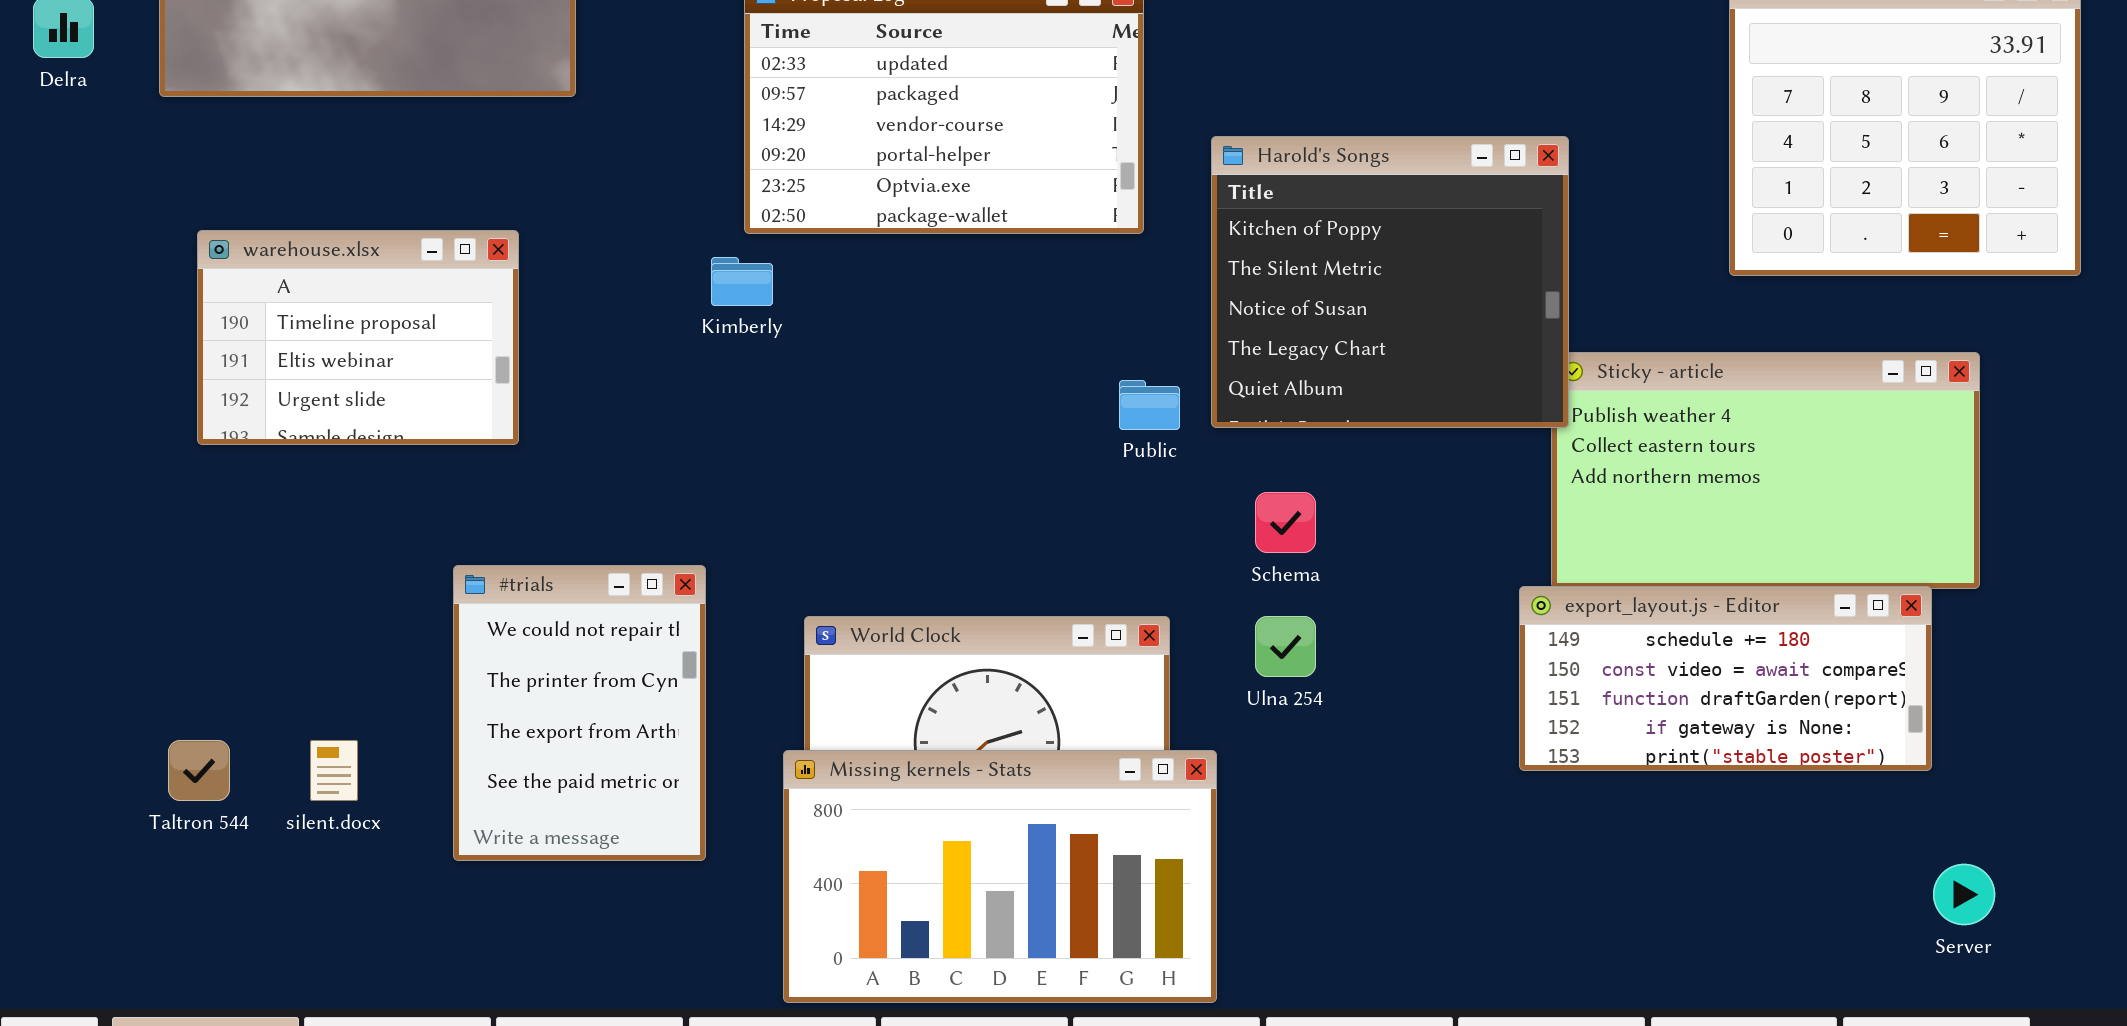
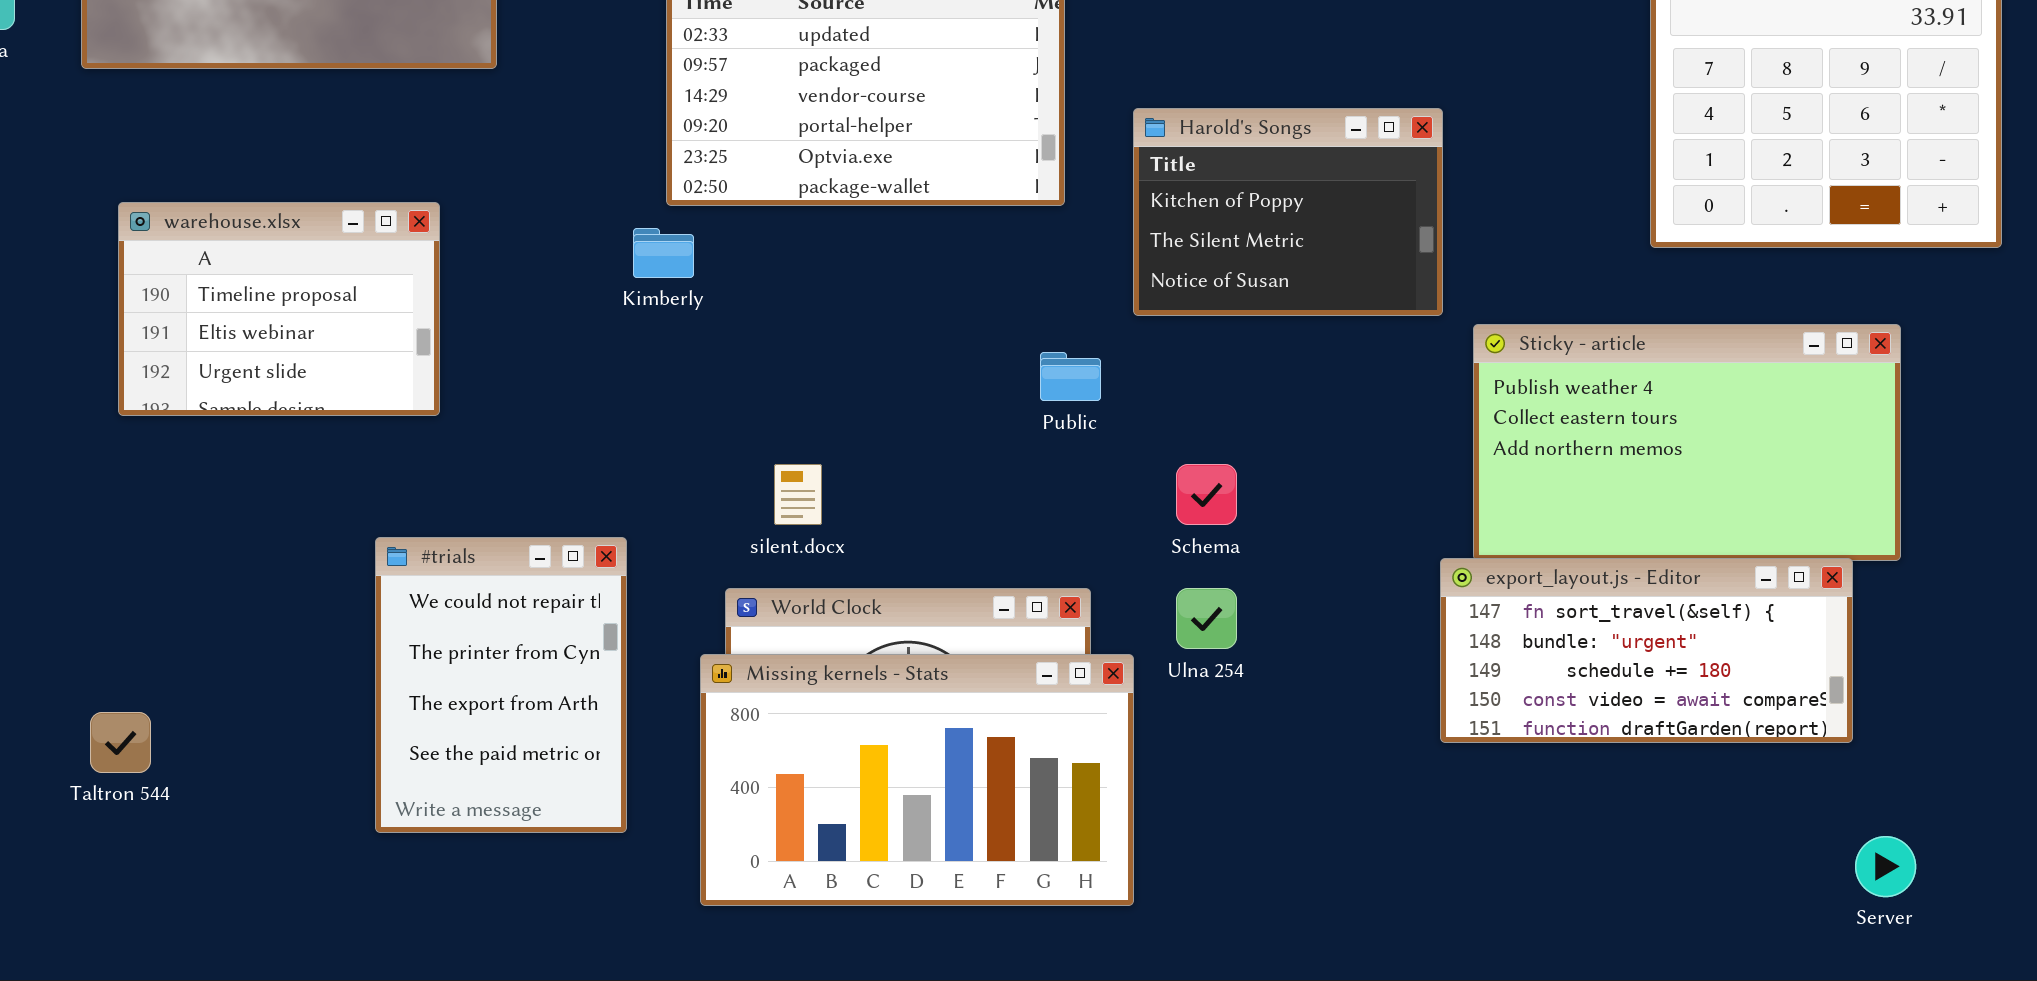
Harold's Songs: [1211,136,1569,428] -> [1133,108,1443,316], resized
export_layout.js - Editor: [1519,586,1932,771] -> [1440,558,1853,743], scrolled up 2 rows
silent.docx: [310,740,358,801] -> [774,464,822,525], moved
Missing kernels - Stats: [783,750,1217,1003] -> [700,654,1134,906], moved

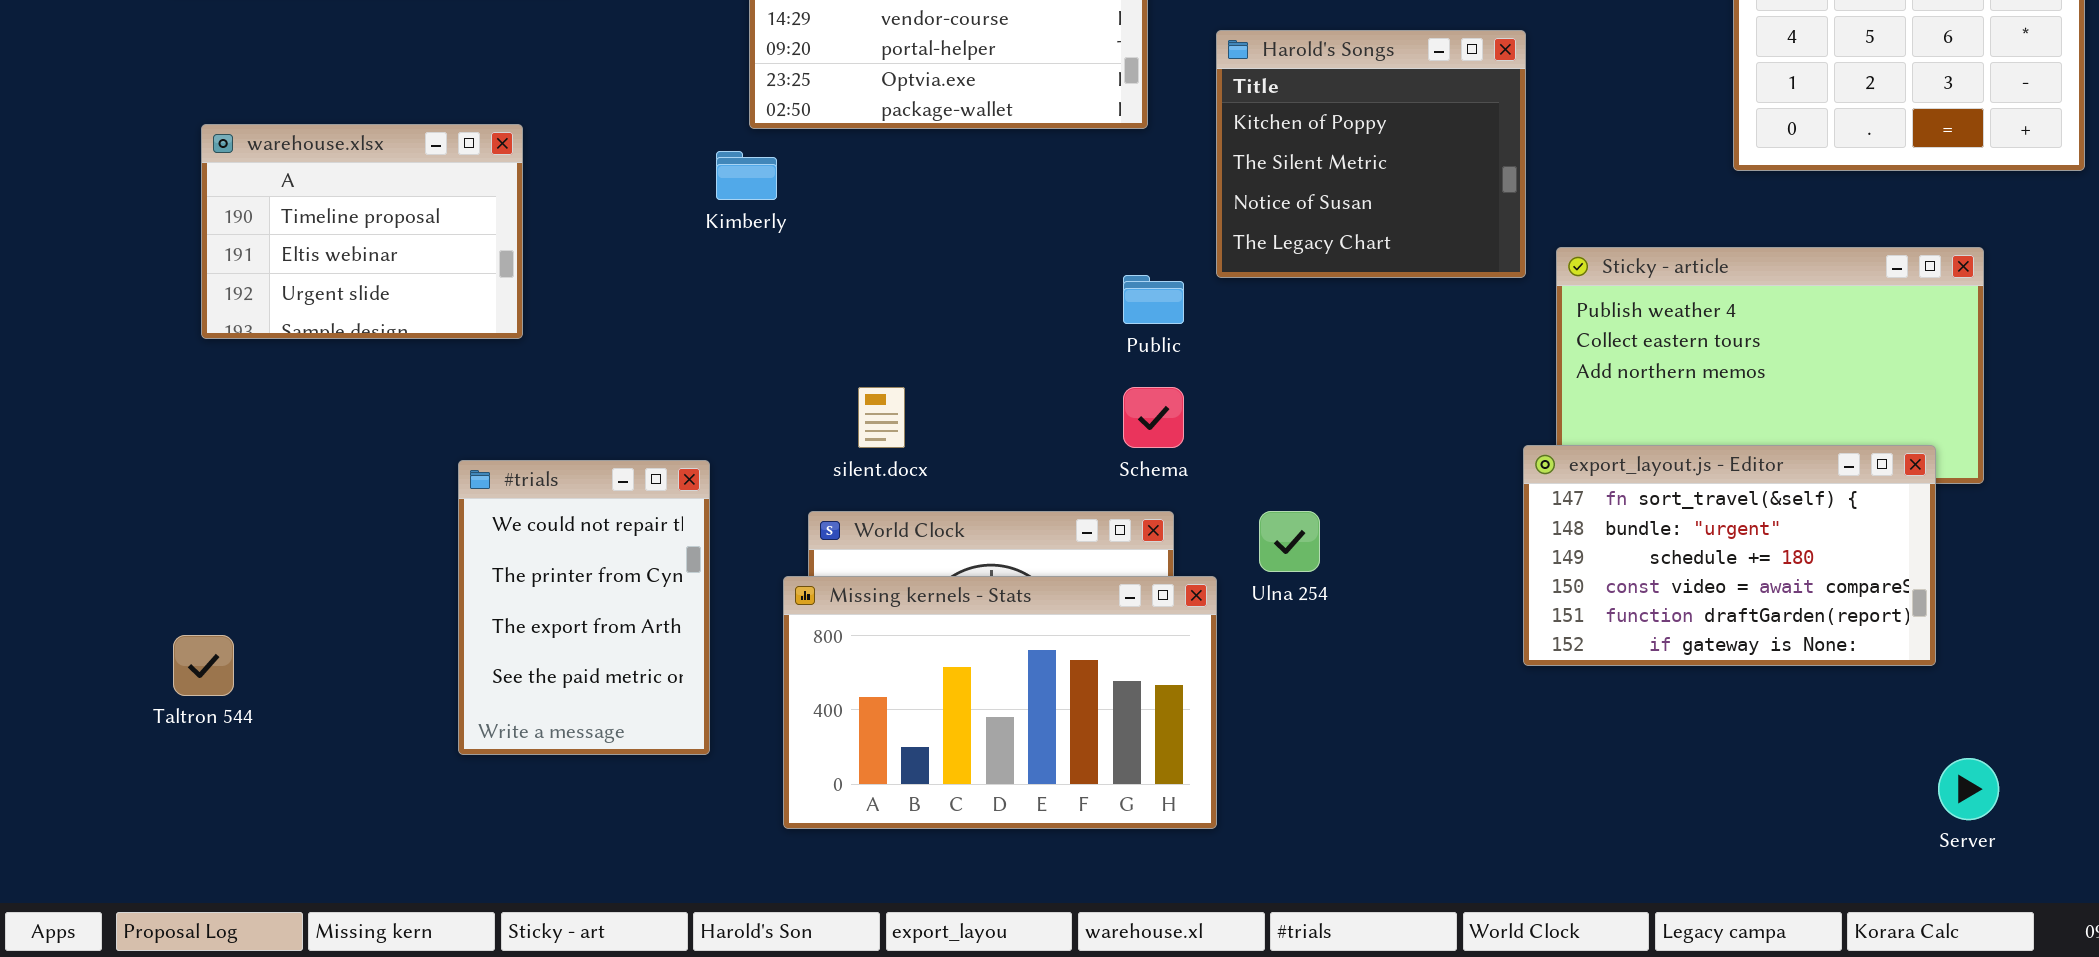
Harold's Songs: [1133,108,1443,316] -> [1216,30,1526,278], resized
Schema: [1176,464,1237,525] -> [1123,387,1184,448], moved
export_layout.js - Editor: [1440,558,1853,743] -> [1523,445,1936,666], resized

